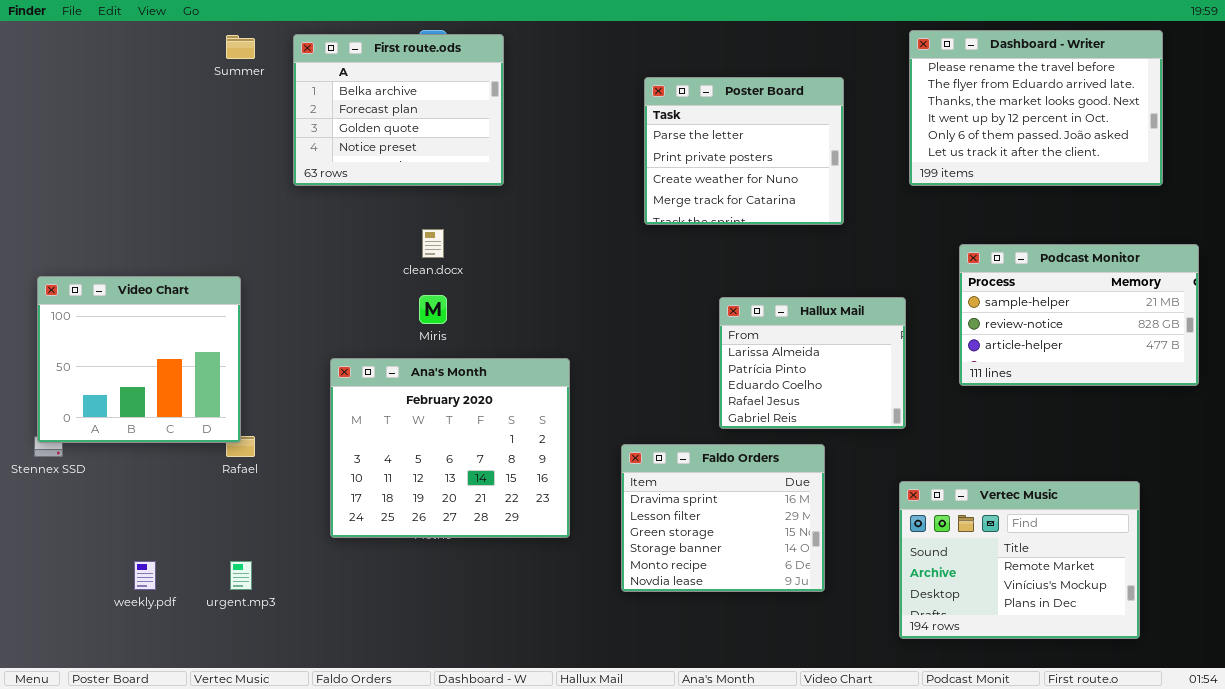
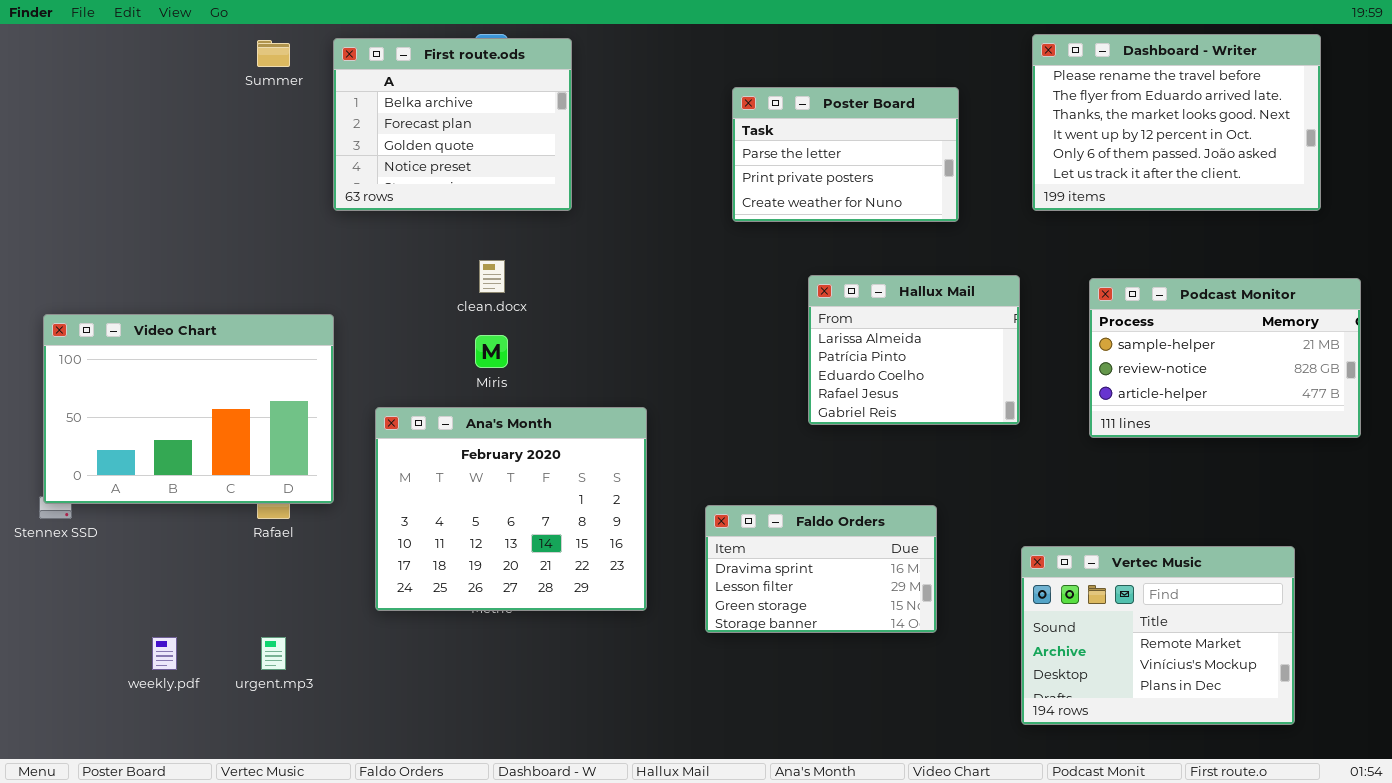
Poster Board: [644,77,844,225] -> [732,87,959,222], resized
Video Chart: [37,276,241,443] -> [43,314,334,504], resized
Hallux Mail: [719,297,906,429] -> [808,275,1020,425], moved
Faldo Orders: [621,444,825,592] -> [705,505,937,633], resized

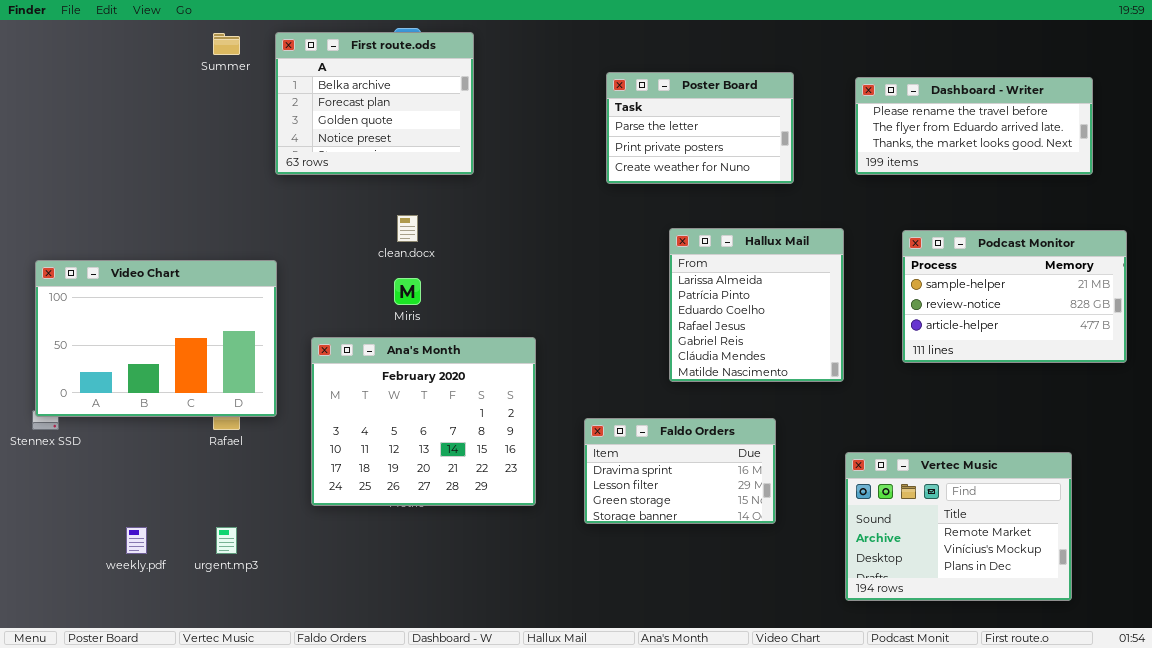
Dashboard - Writer: [1032,34,1321,211] -> [855,77,1093,175], resized
Hallux Mail: [808,275,1020,425] -> [669,228,844,382], resized

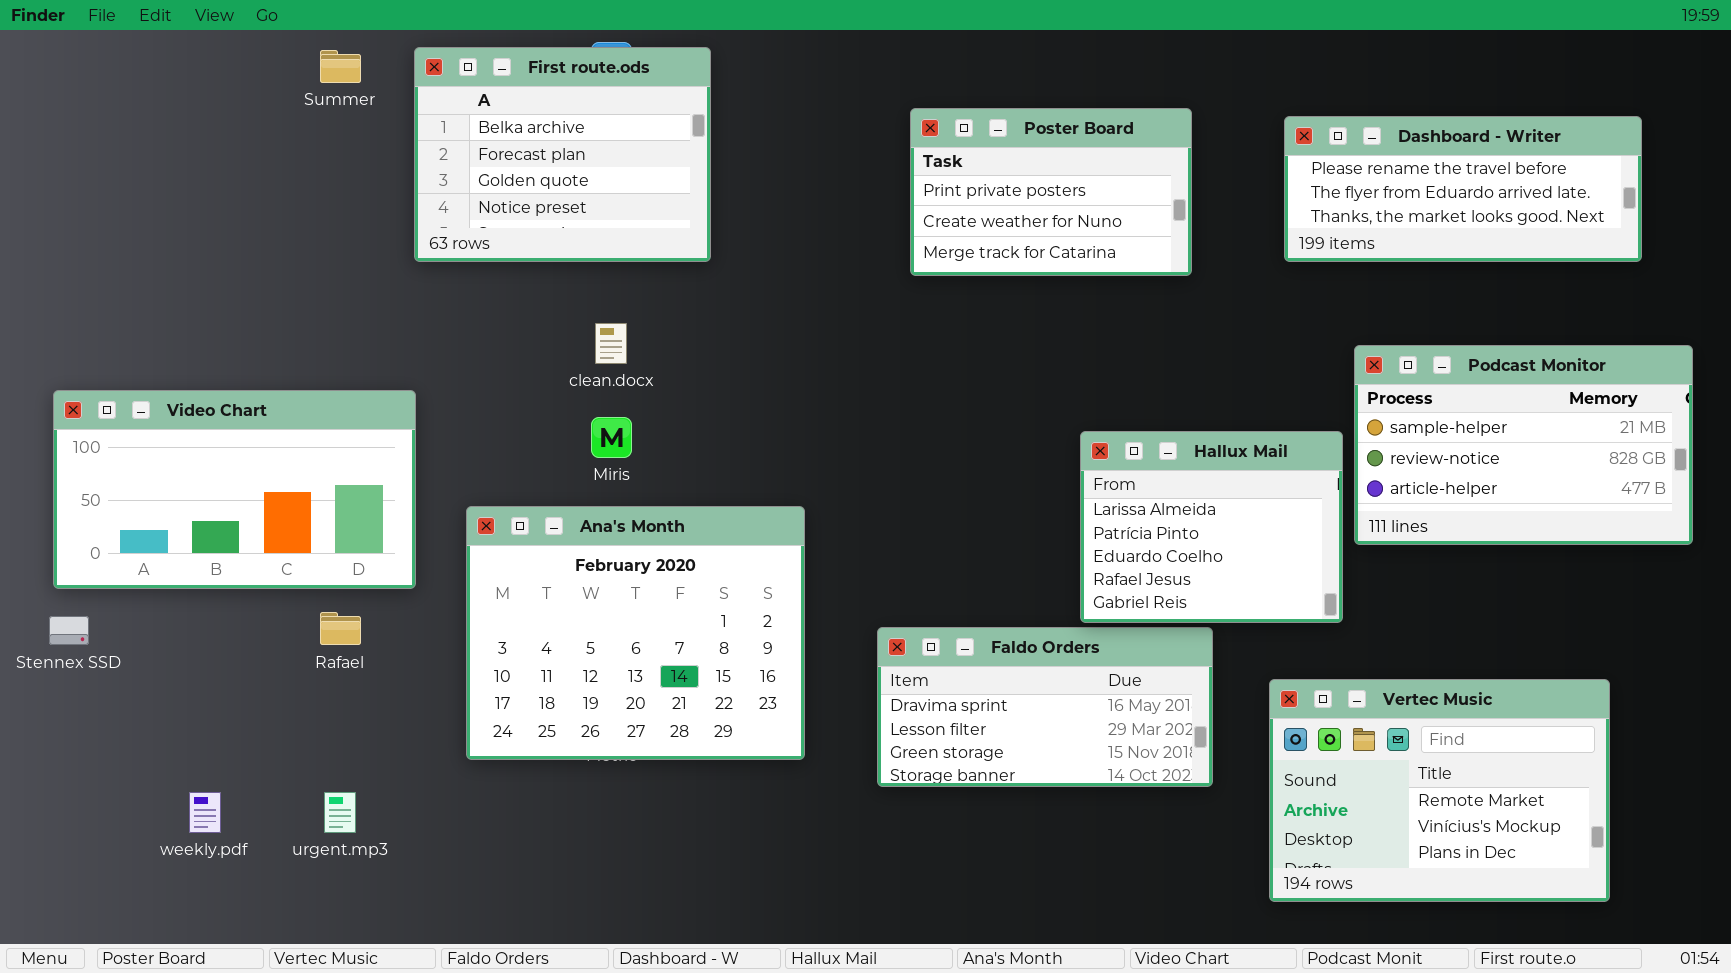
Poster Board: [606,72,794,184] -> [910,108,1192,276], scrolled down 1 row
Hallux Mail: [669,228,844,382] -> [1080,431,1343,623], moved, resized
Video Chart: [35,260,277,417] -> [53,390,416,589], resized
Faldo Orders: [584,418,776,524] -> [877,627,1213,787], resized

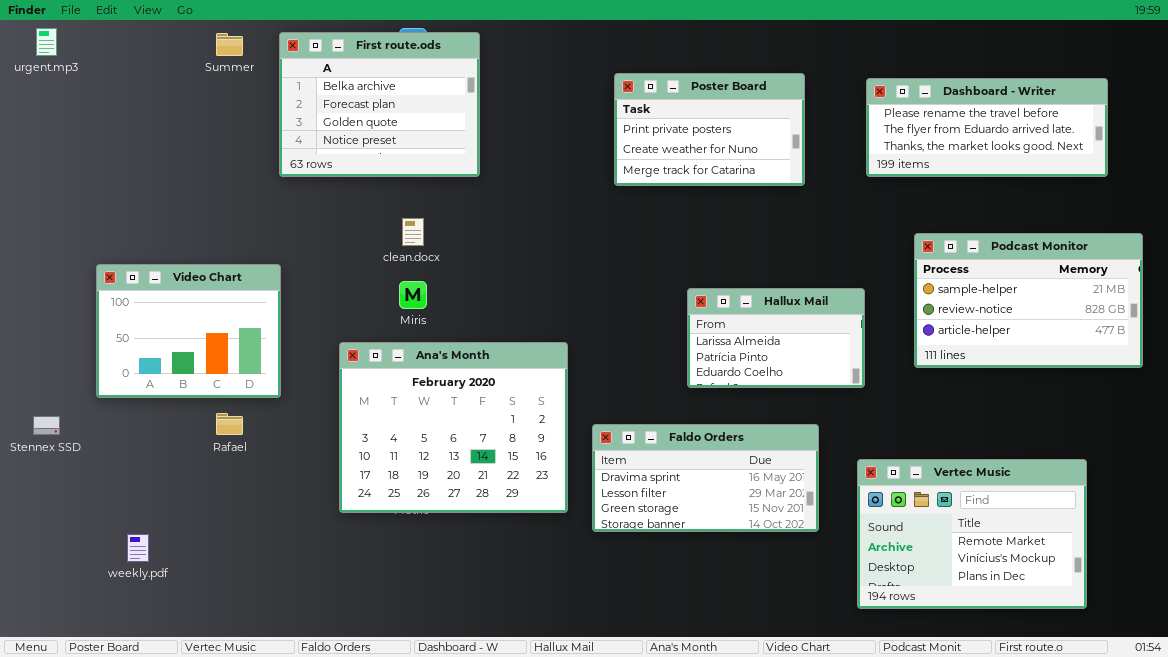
Video Chart: [53,390,416,589] -> [96,264,281,398], resized
Hallux Mail: [1080,431,1343,623] -> [687,288,865,388], moved, resized
Ana's Month: [466,506,805,760] -> [339,342,568,513], moved
urgent.mp3: [324,792,356,833] -> [36,28,57,56], moved

